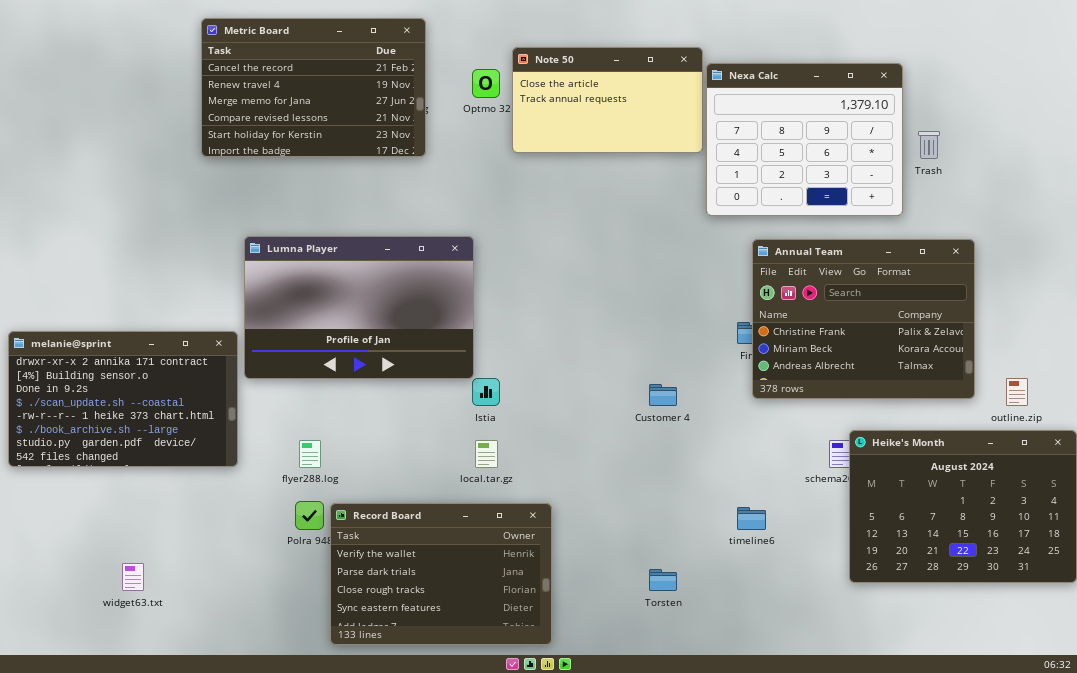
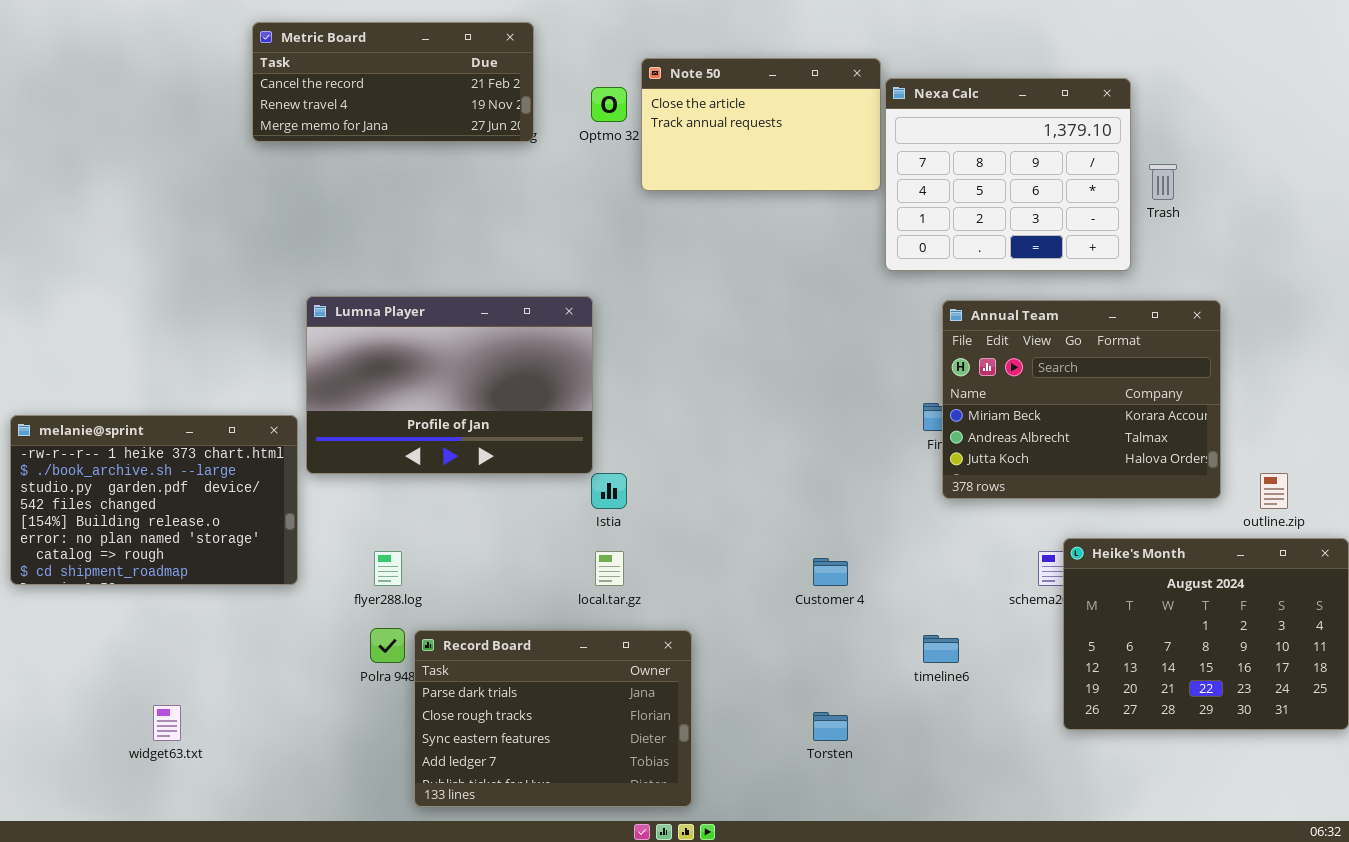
Metric Board: [201,18,426,157] -> [252,22,534,142], resized
Annual Team: [752,239,975,399] -> [942,300,1221,499], scrolled down 1 row
melanie@sprint: [8,331,238,467] -> [10,415,298,585], scrolled down 4 rows
Customer 4: [649,384,677,406] -> [813,558,848,586], moved
Record Board: [330,503,552,645] -> [414,630,692,807], scrolled down 1 row

